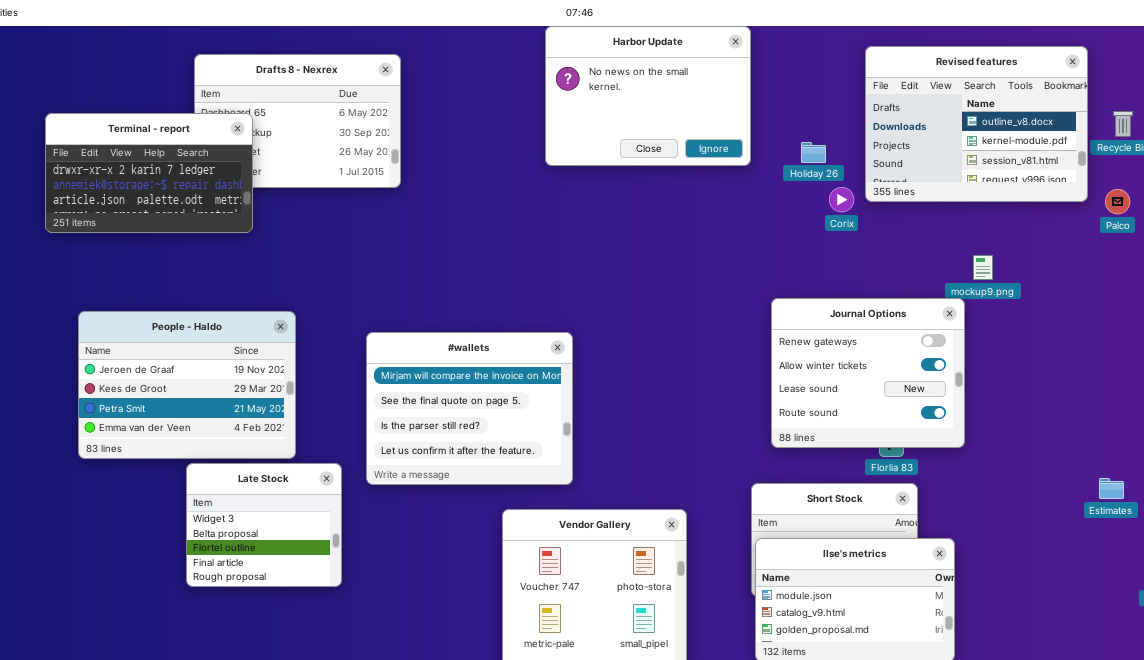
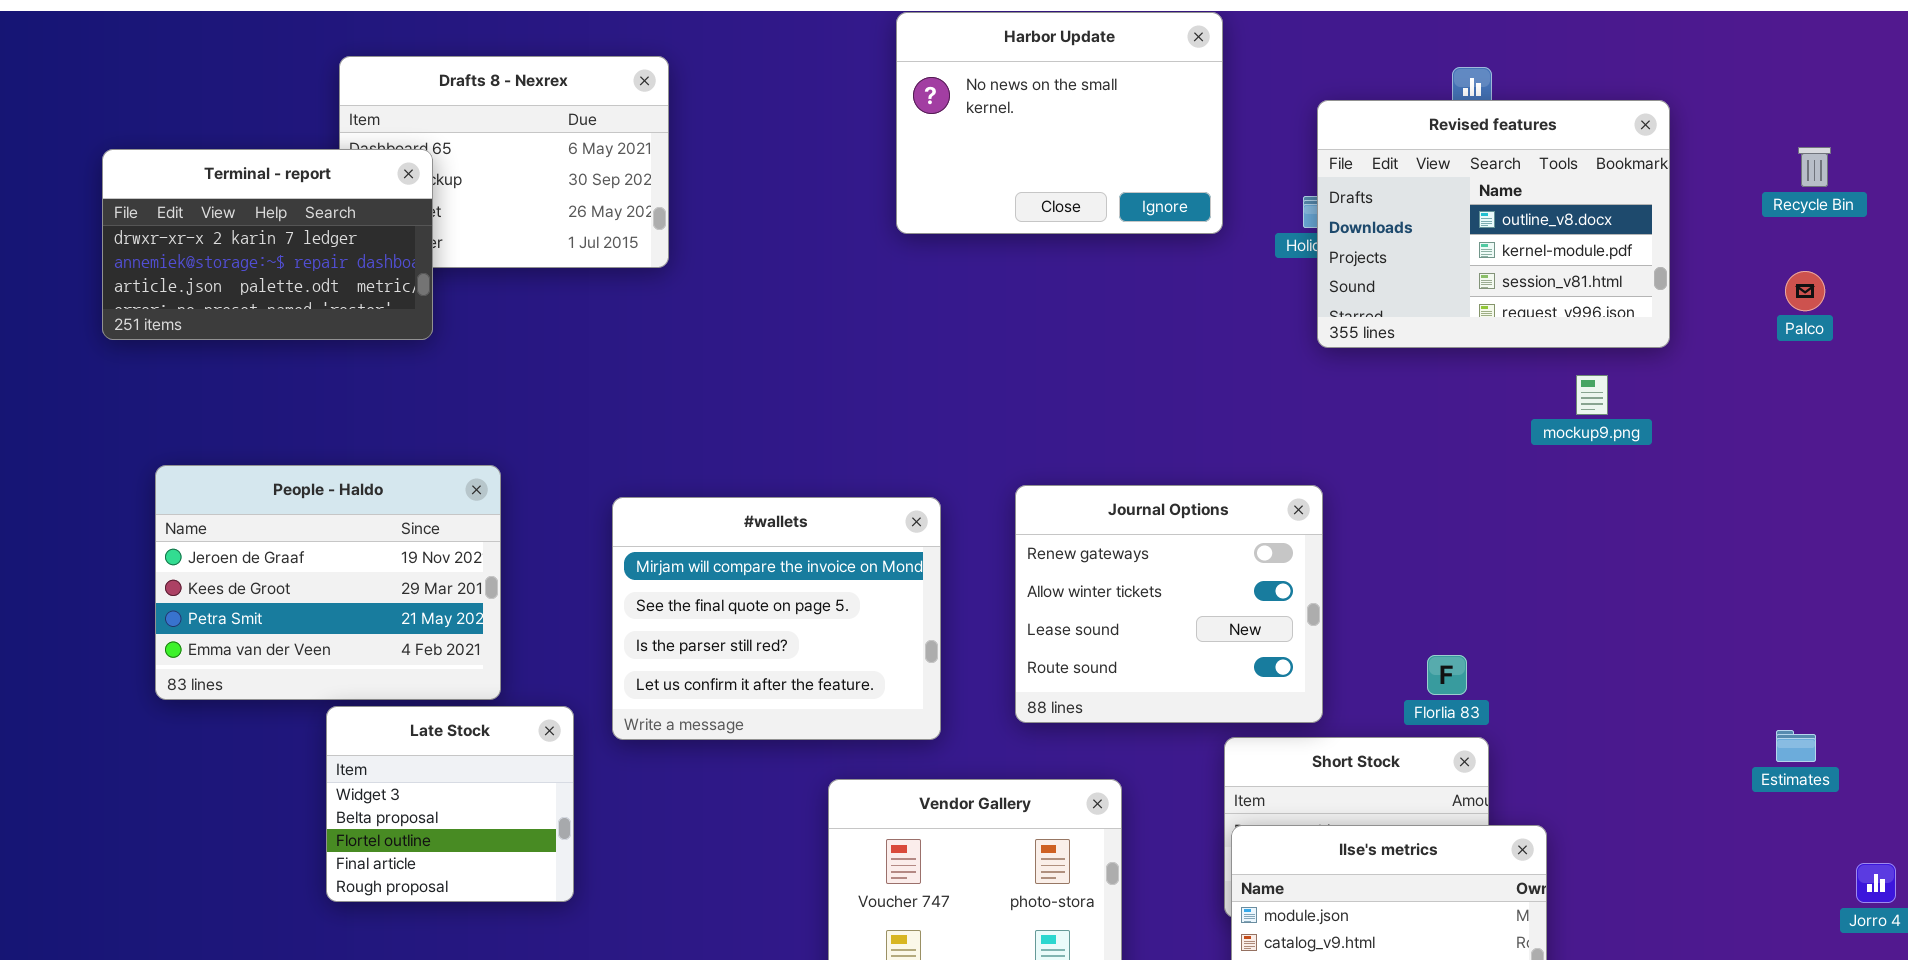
Revised features: [865,46,1088,202] -> [1317,100,1670,348], moved
Journal Options: [771,298,965,448] -> [1015,485,1323,723], moved

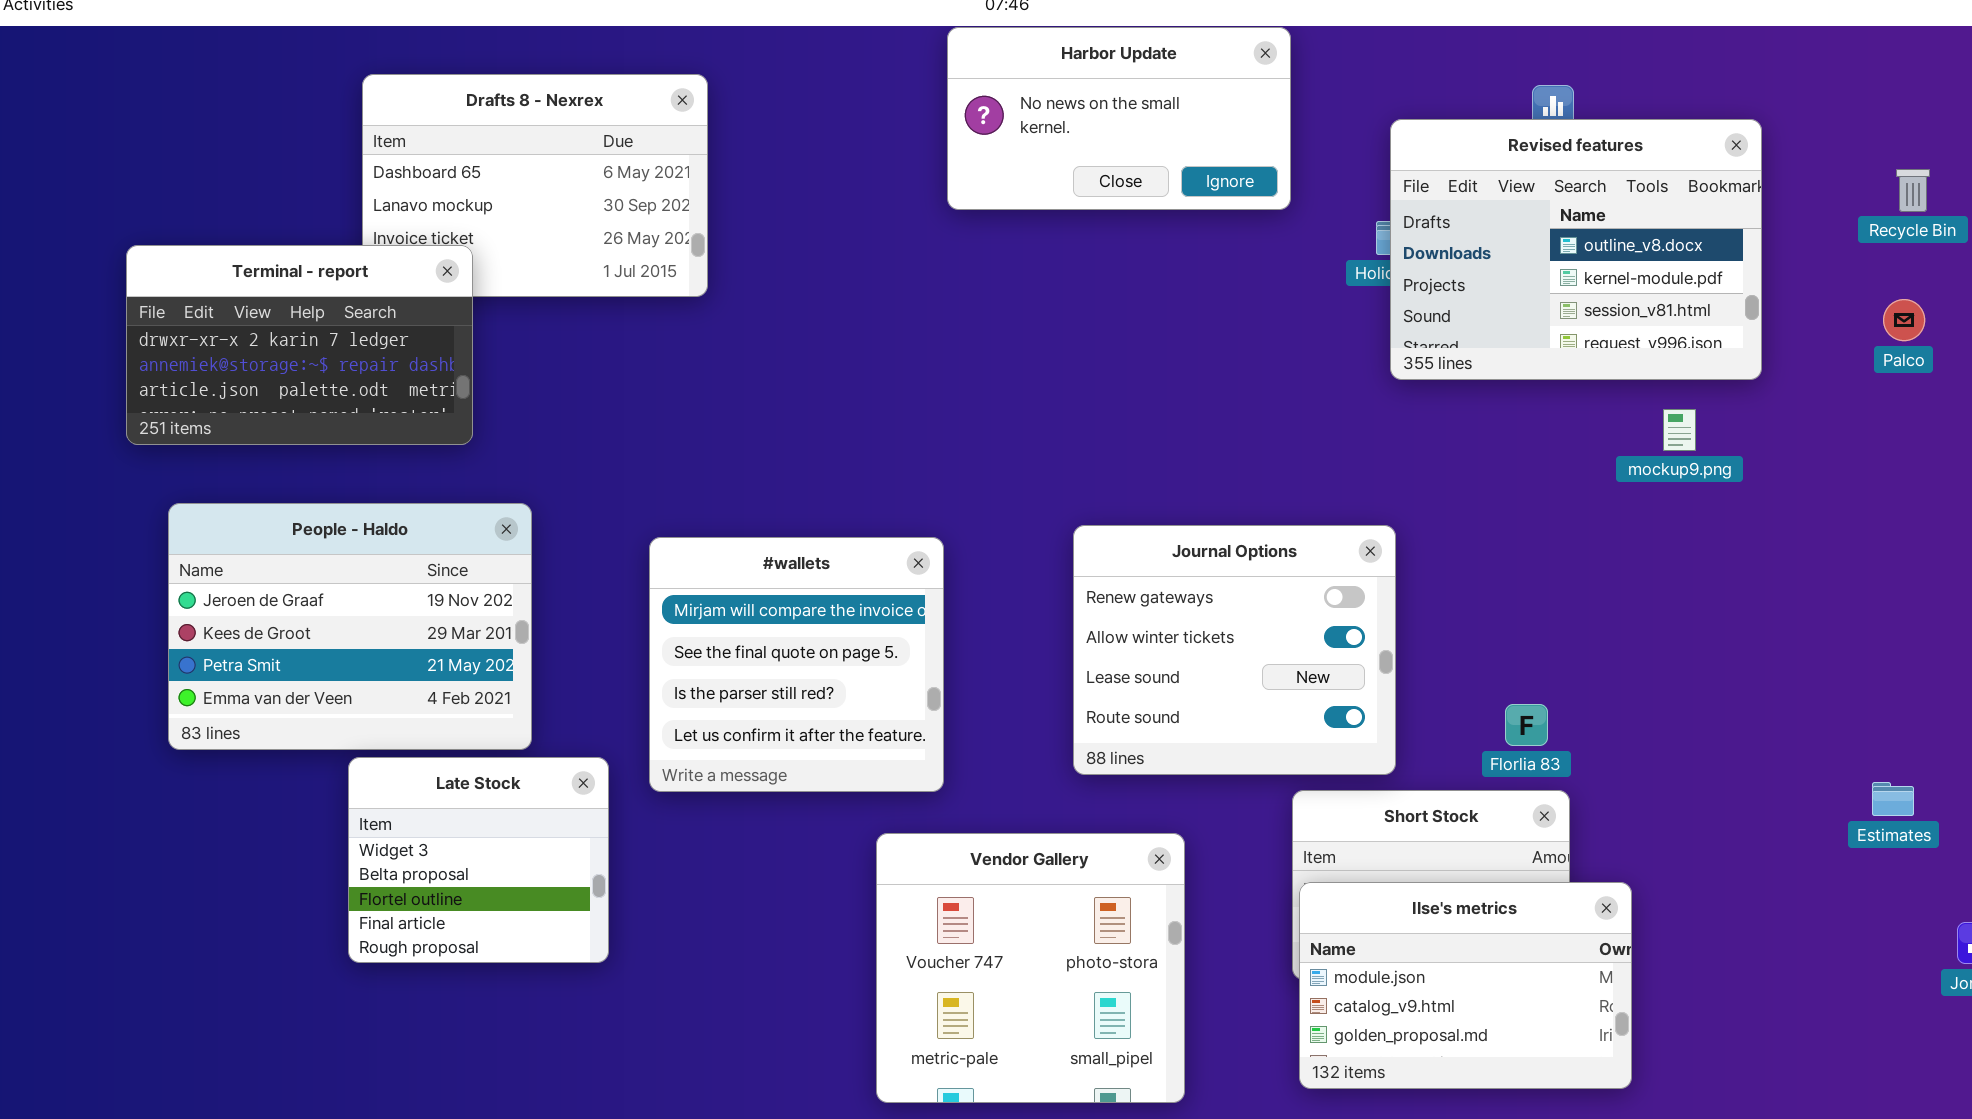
Harbor Update: [896,12,1223,234] -> [947,27,1291,210], resized
Terminal - report: [102,149,433,340] -> [126,245,473,445], moved
#wallets: [612,497,941,740] -> [649,537,944,792], resized

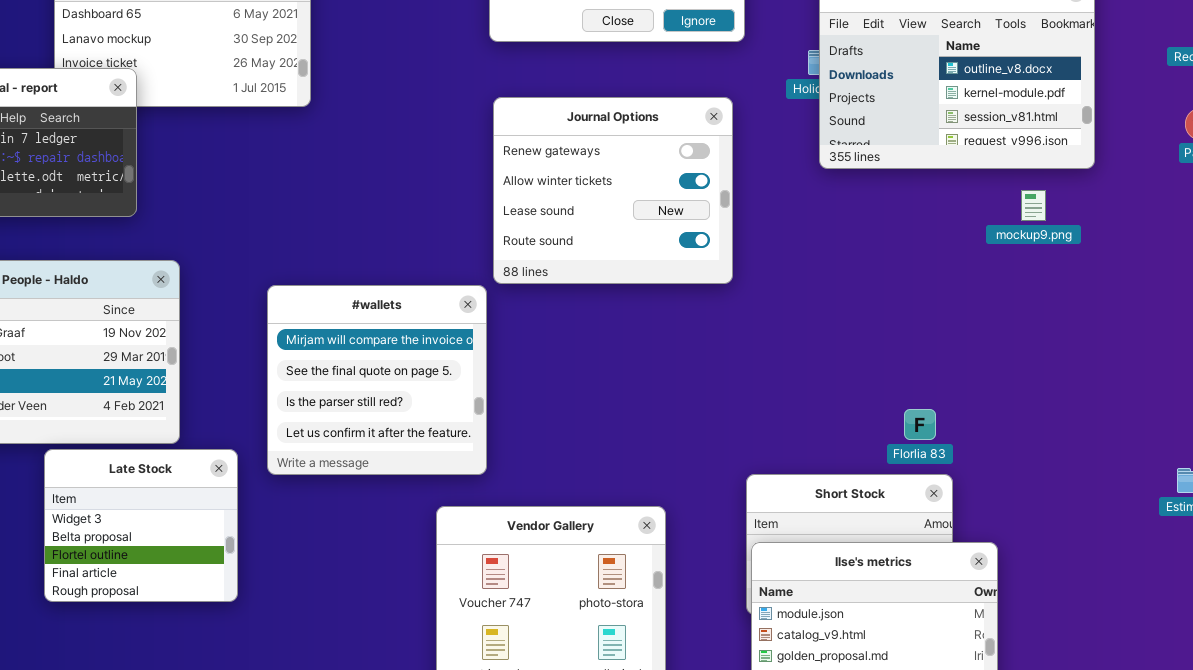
Journal Options: [1073,525,1396,775] -> [493,97,733,284], moved

